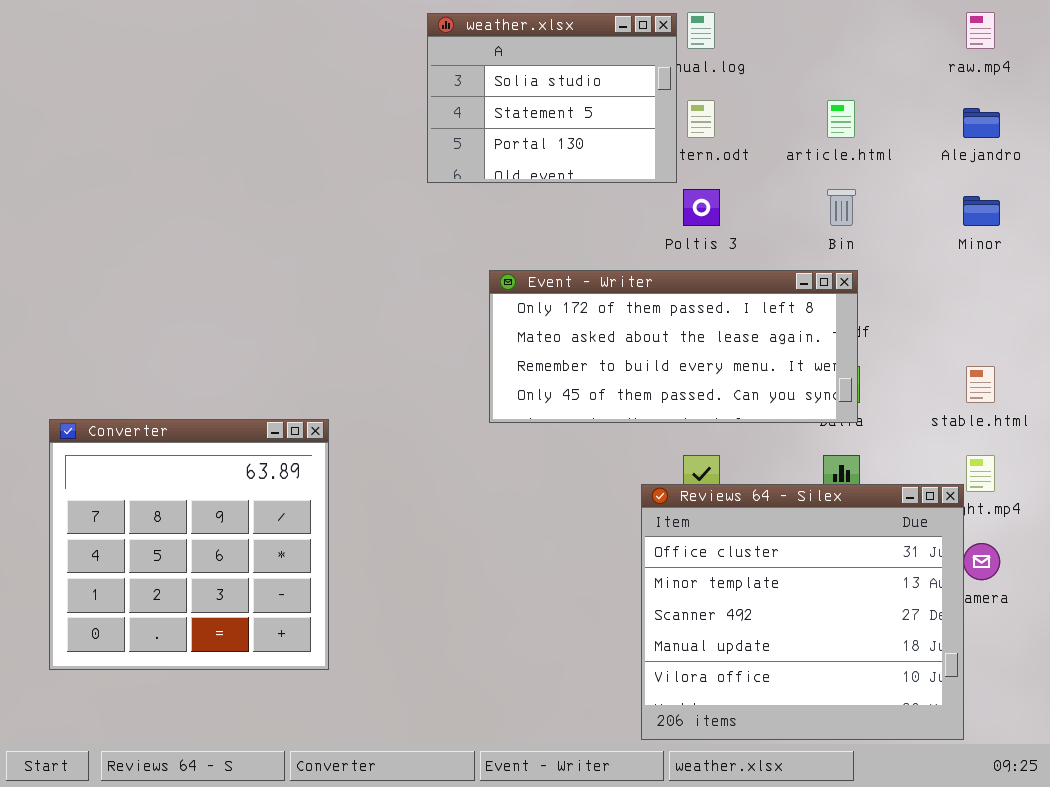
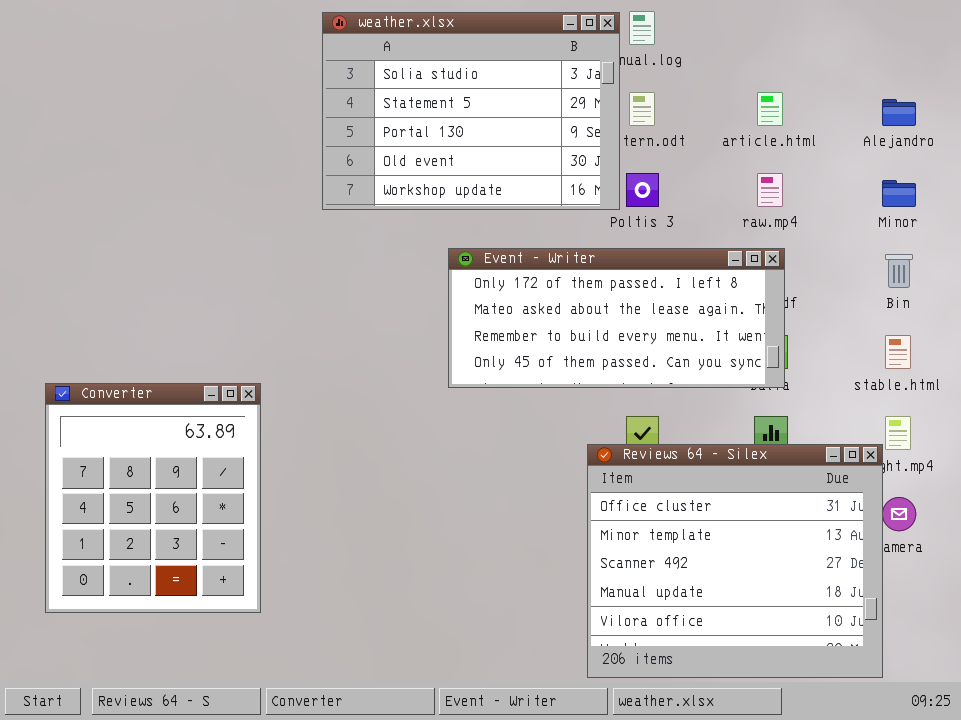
raw.mp4: [966,12,995,49] -> [757,173,783,207], moved
weather.xlsx: [427,13,677,183] -> [322,12,620,210], resized
Bin: [827,189,856,226] -> [885,254,913,288], moved
Converter: [49,419,329,670] -> [45,383,261,613], resized

